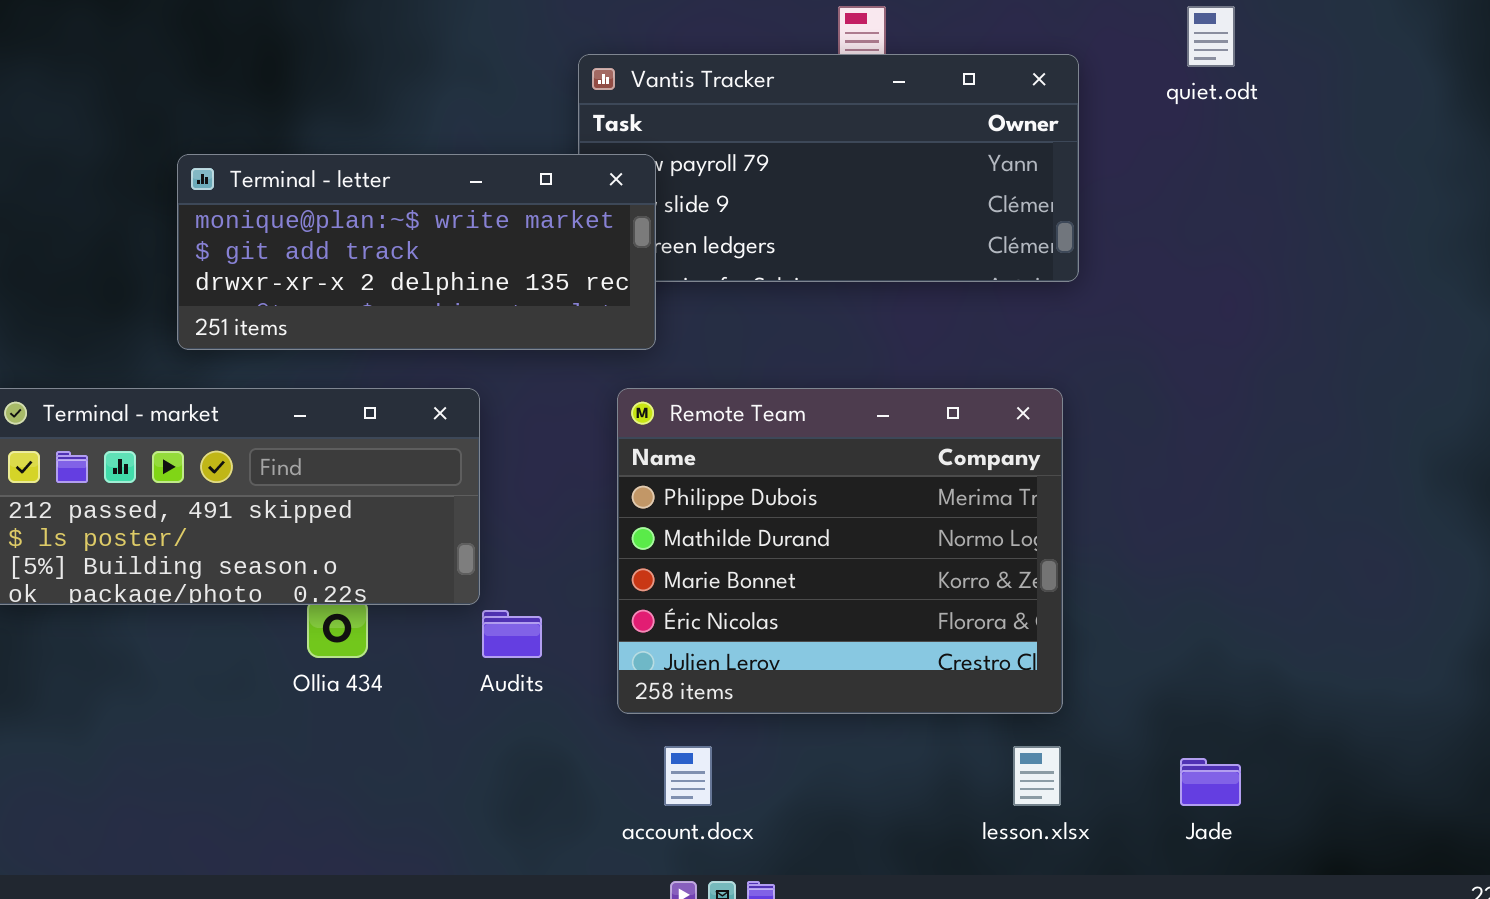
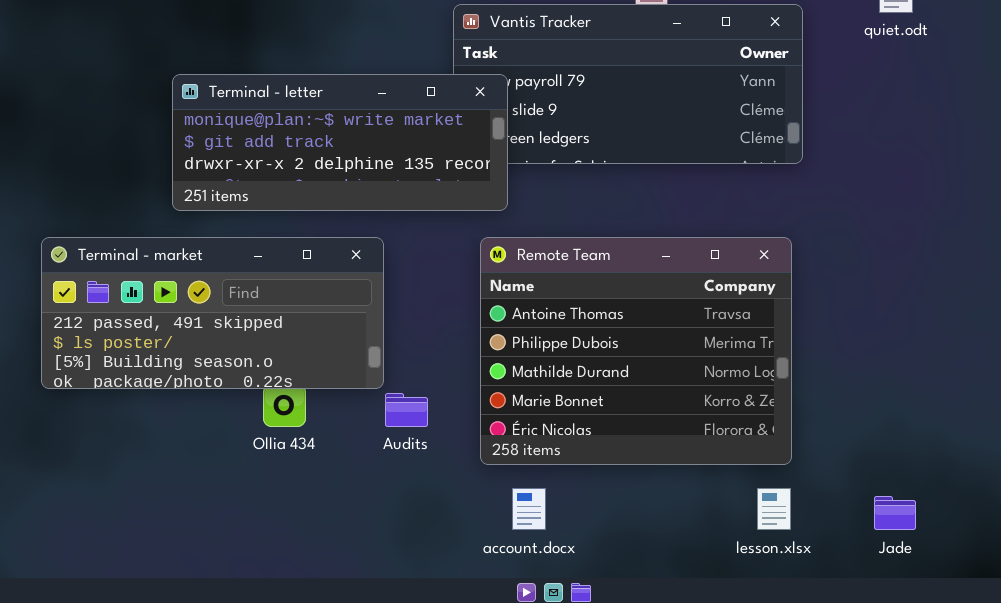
Remote Team: [617,388,1063,714] -> [480,237,792,465], scrolled up 1 row

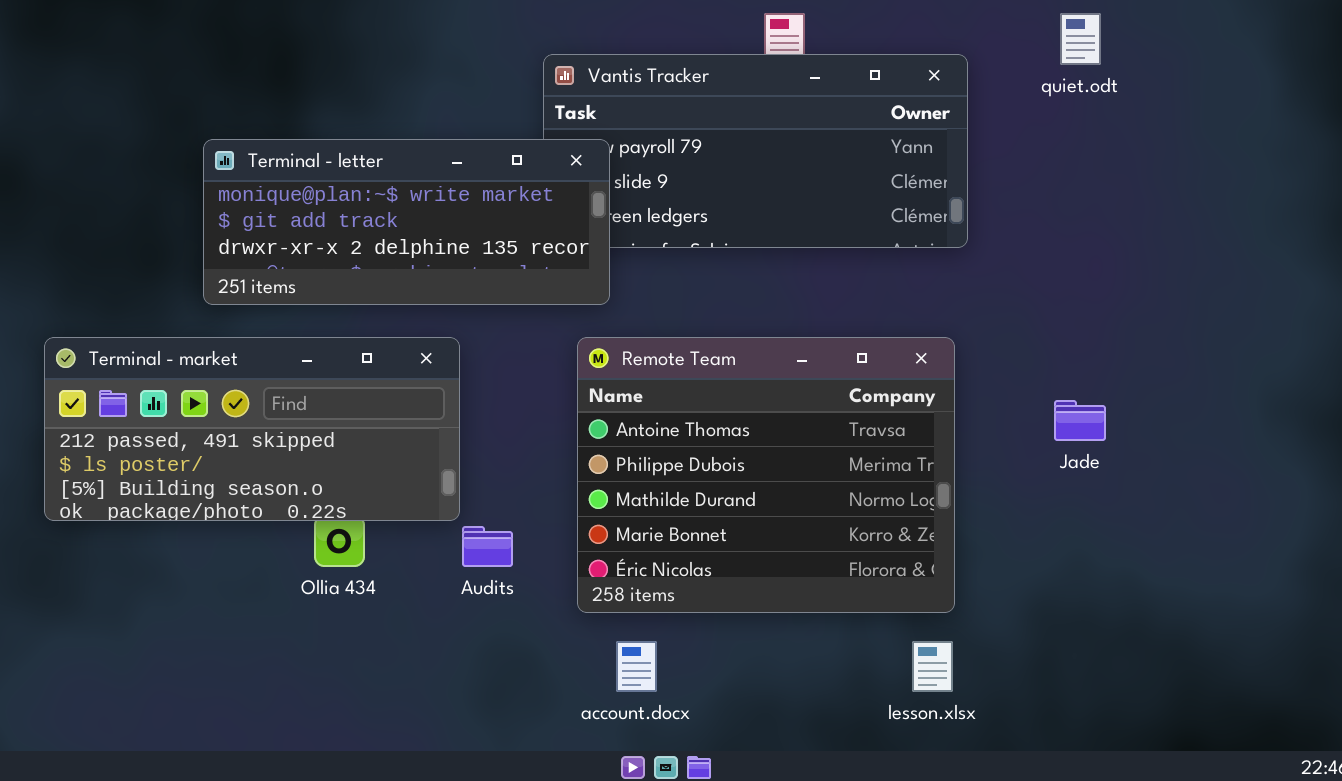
Jade: [874,496,916,530] -> [1054,400,1106,441], moved

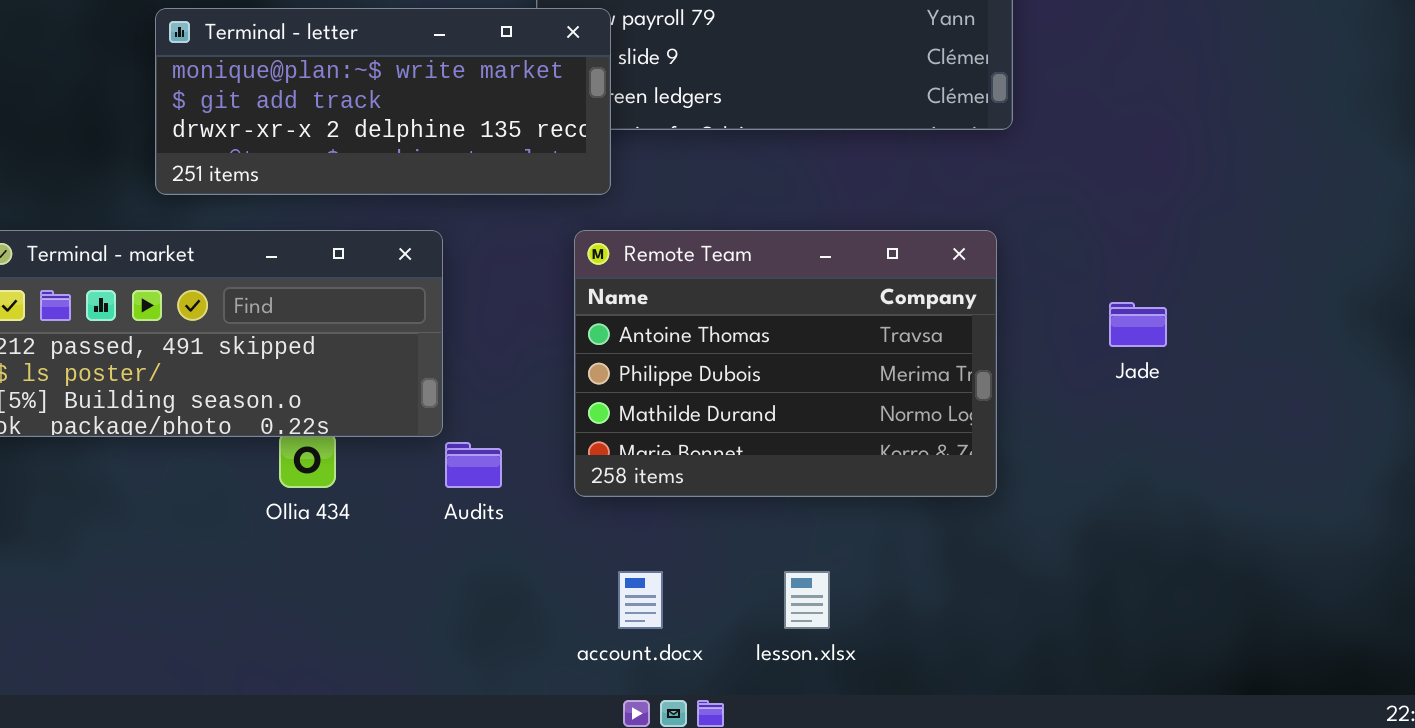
Remote Team: [577,337,955,613] -> [574,230,997,497], resized
lesson.xlsx: [912,641,953,692] -> [784,571,830,629], moved

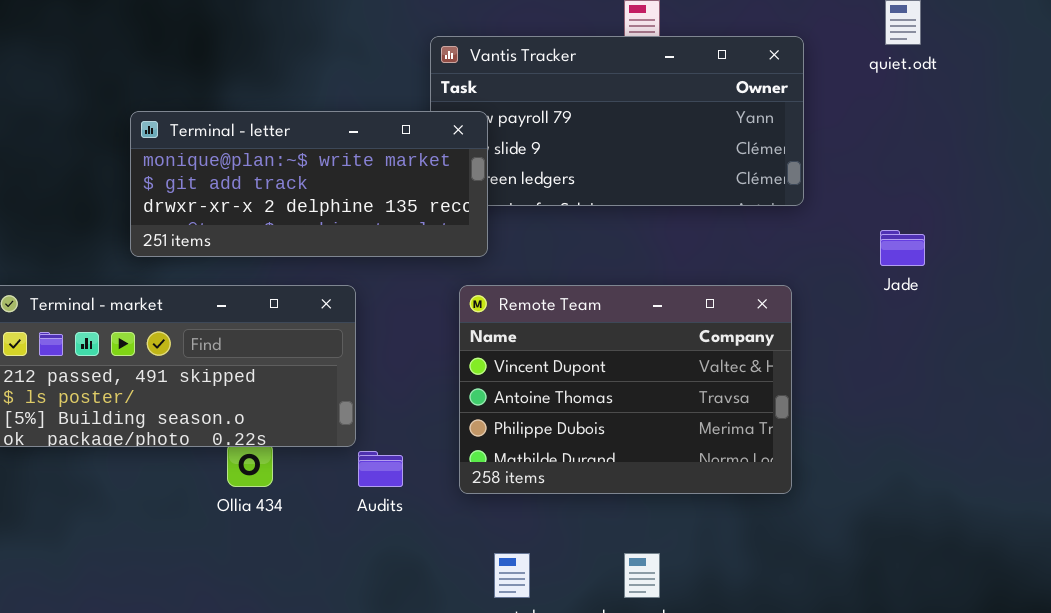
Remote Team: [574,230,997,497] -> [459,285,792,494], scrolled up 1 row
Jade: [1109,302,1167,347] -> [880,230,925,266], moved

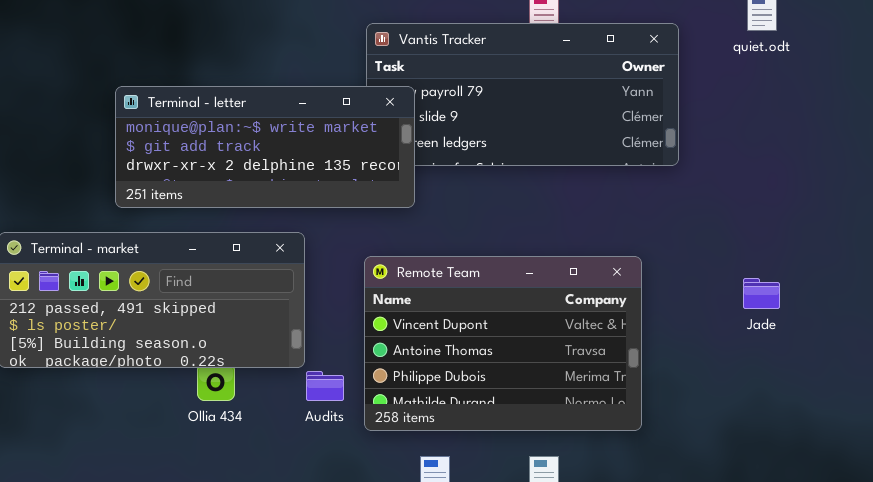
Jade: [880,230,925,266] -> [743,278,780,309], moved
Remote Team: [459,285,792,494] -> [364,256,642,431], moved

